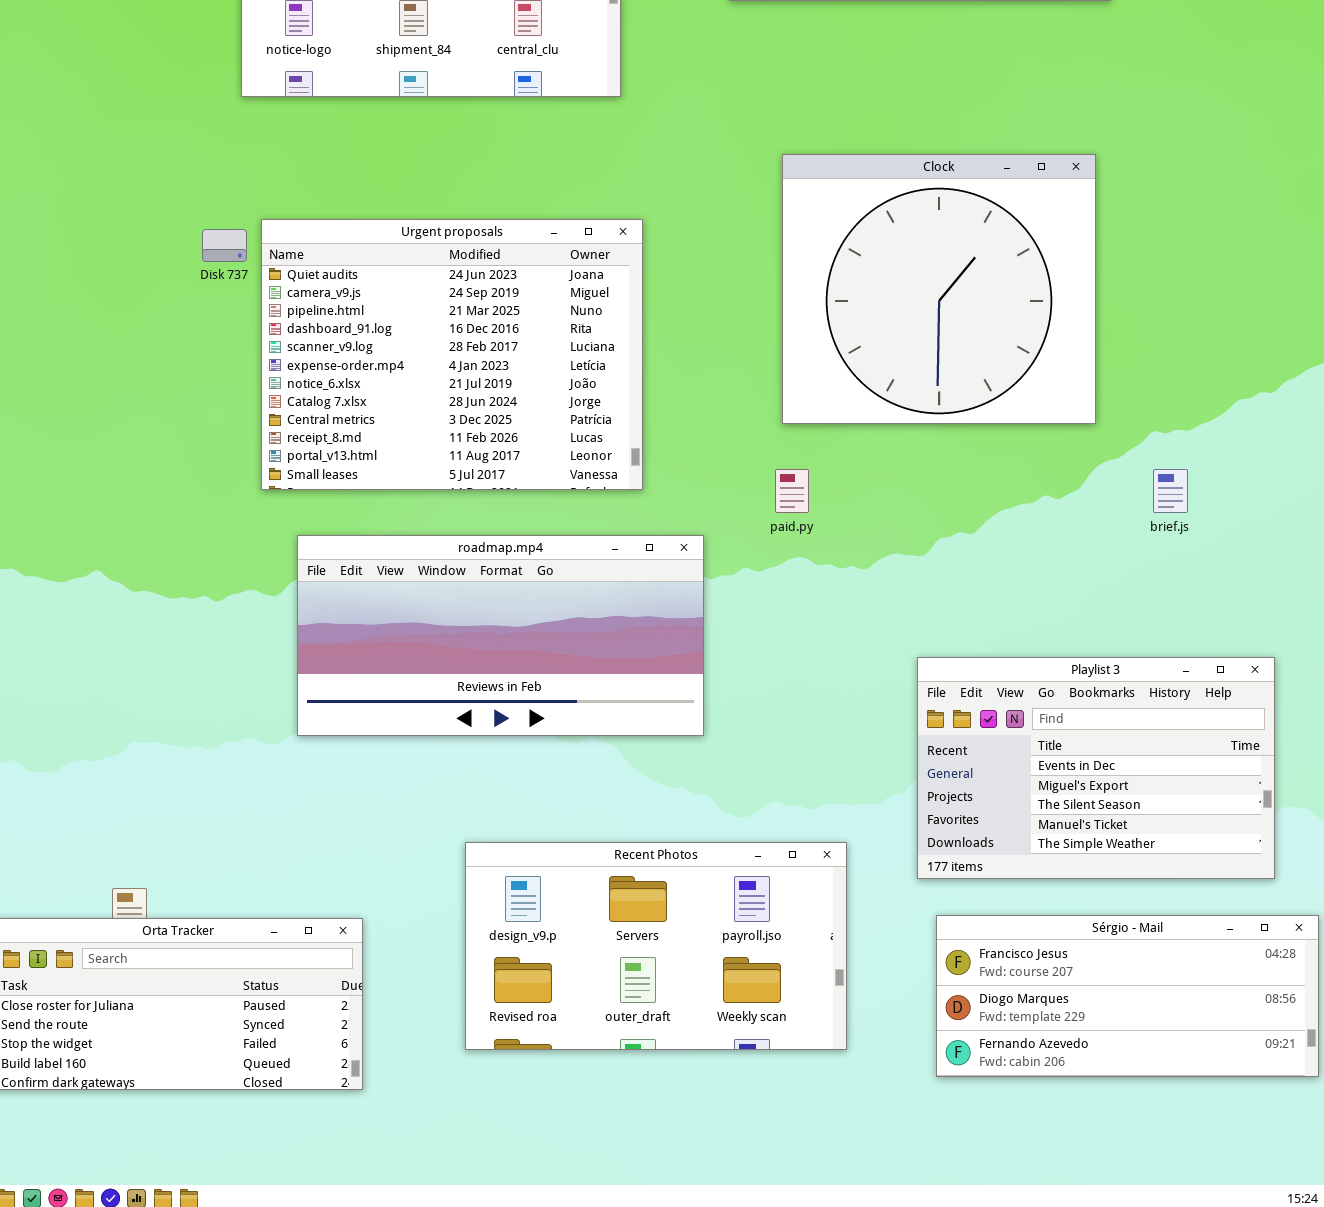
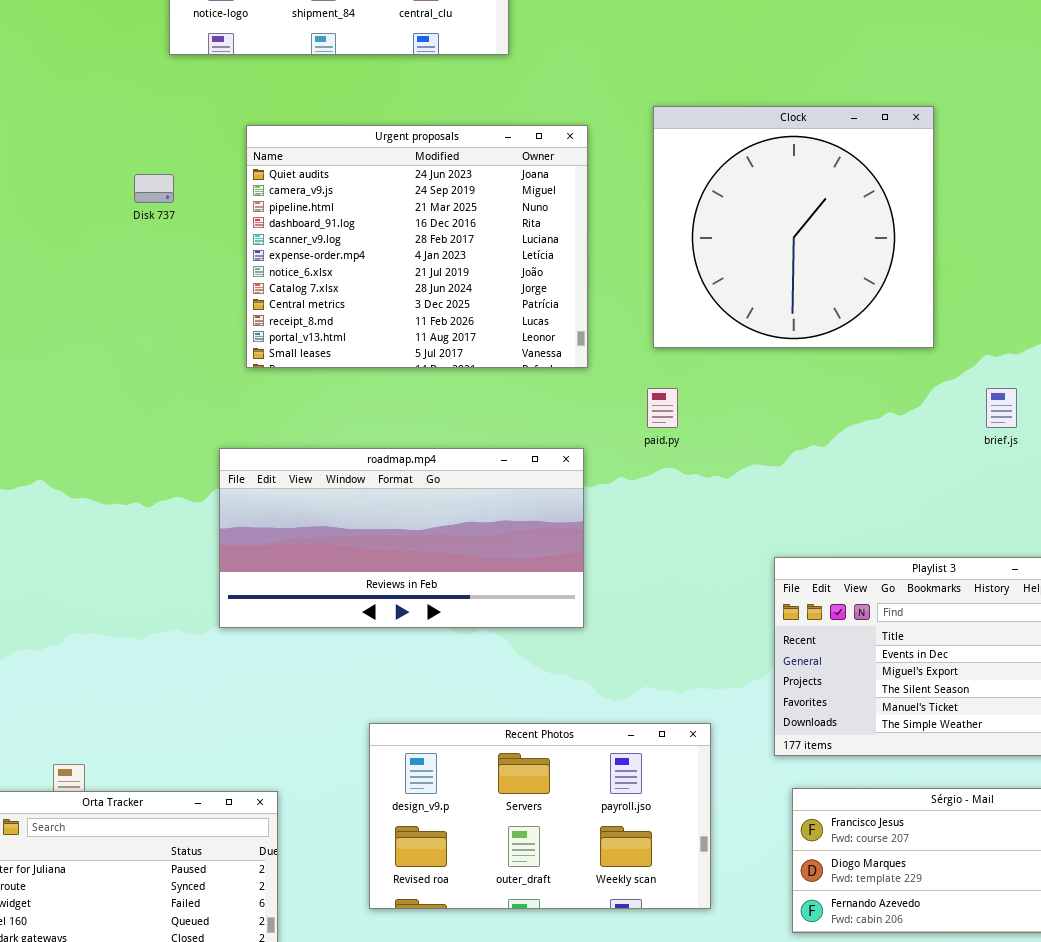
Urgent proposals: [261,219,643,490] -> [246,125,588,368], moved

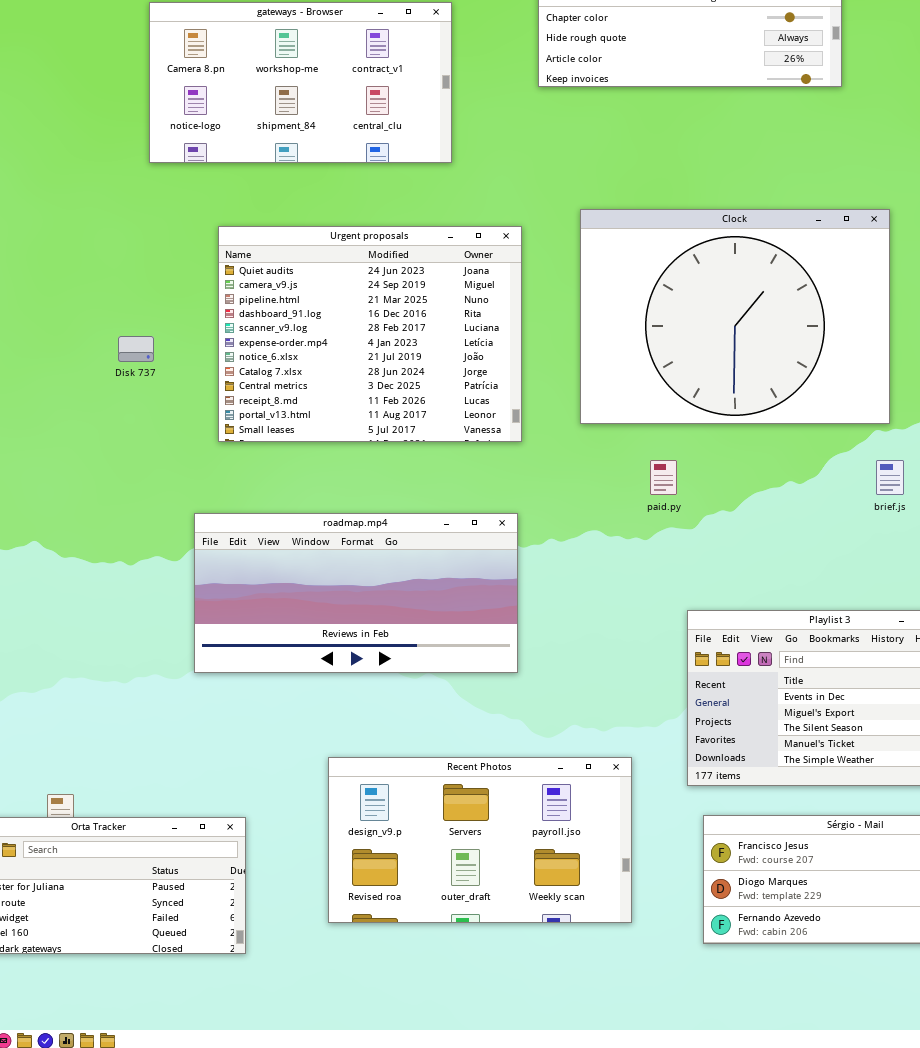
Clock: [653,106,934,348] -> [580,209,890,424], resized
Disk 737: [134,174,174,203] -> [118,336,154,362], moved
paid.py: [647,388,678,428] -> [650,460,677,495], moved

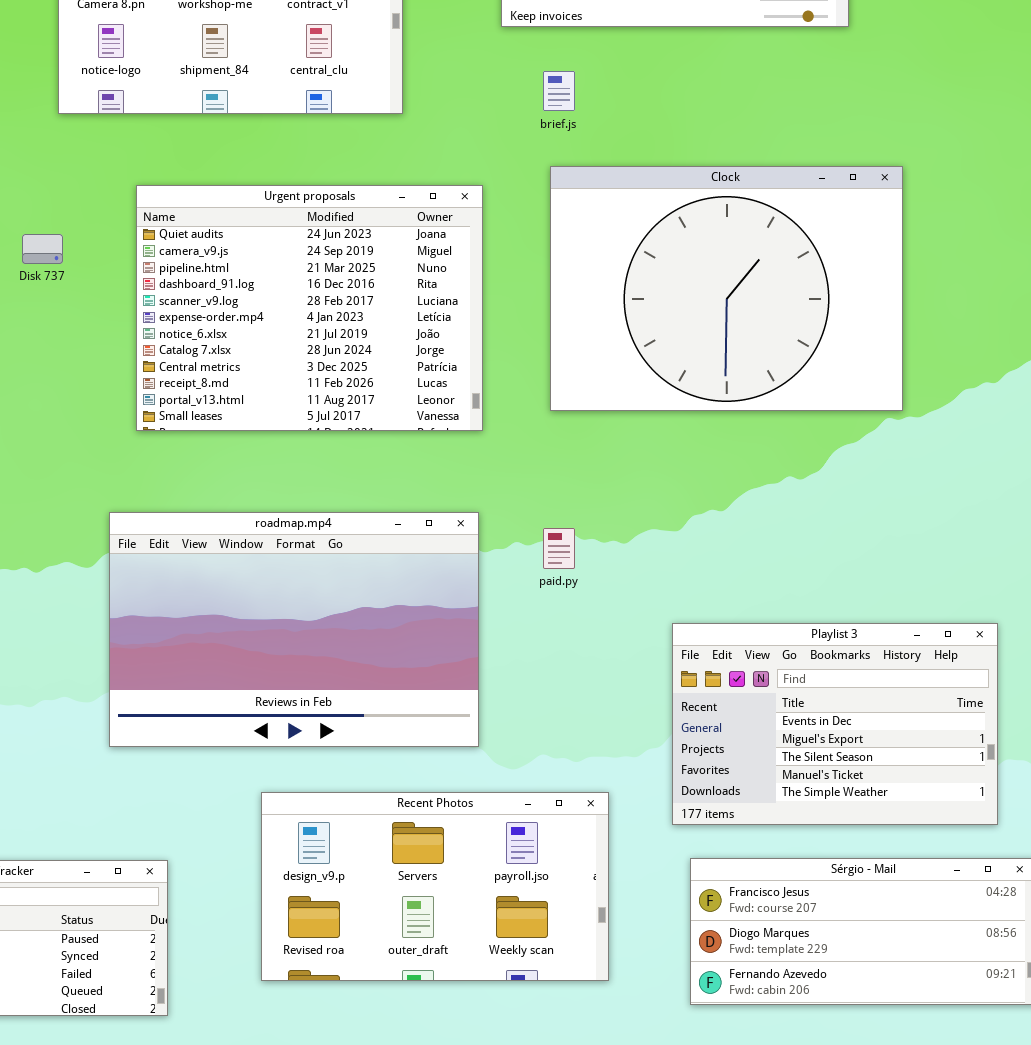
Disk 737: [118,336,154,362] -> [22,234,63,264], moved
paid.py: [650,460,677,495] -> [543,528,575,569], moved
brief.js: [876,460,904,495] -> [543,71,575,111], moved
roadmap.mp4: [194,513,518,673] -> [109,512,479,747], resized

